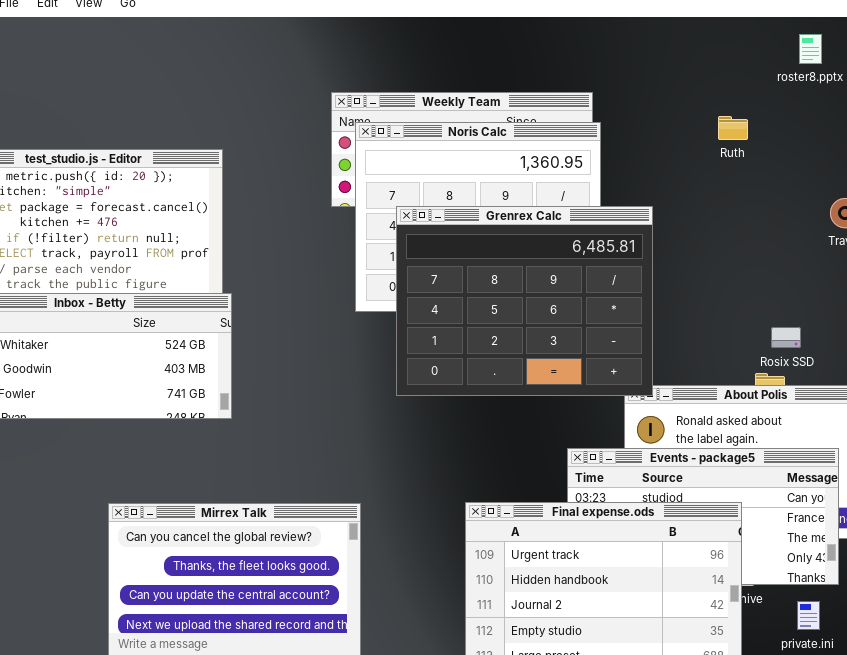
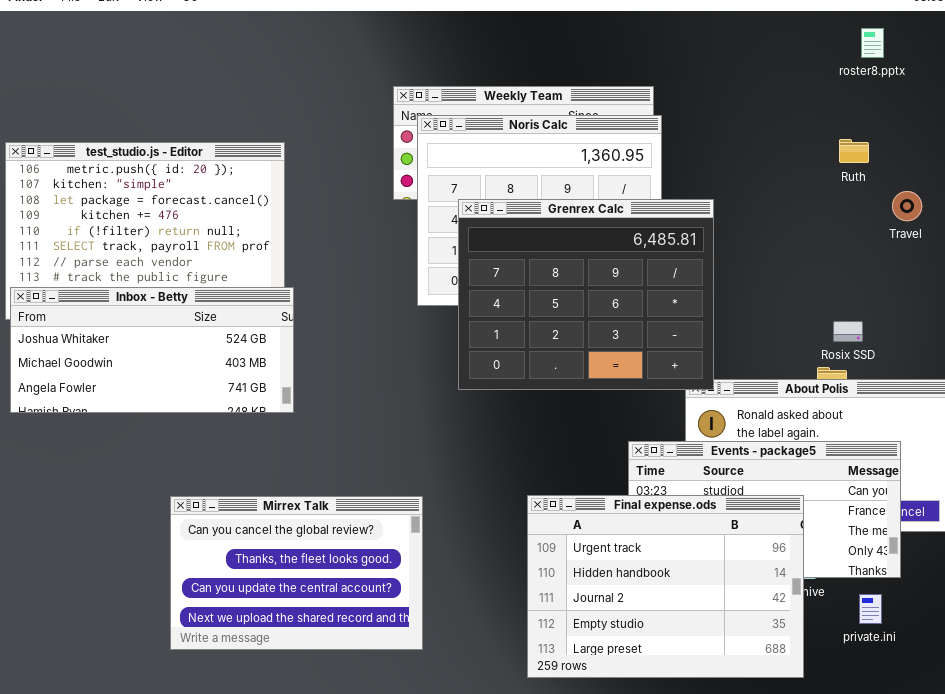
Ruth: [718,116,748,140] -> [839,139,869,163], moved

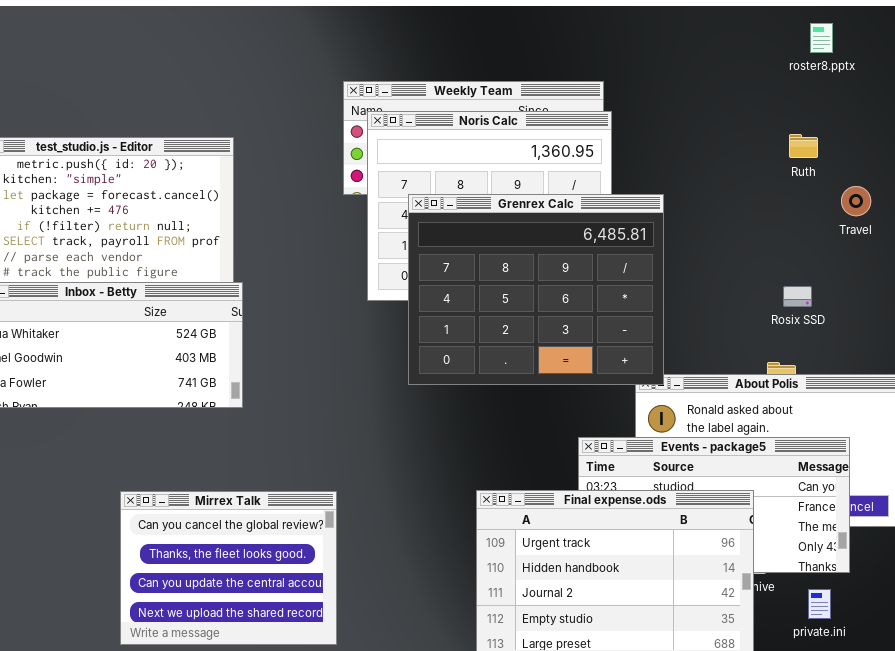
Rosix SSD: [833,321,863,342] -> [783,286,812,307], moved
Mirrex Talk: [170,496,423,650] -> [120,491,337,645], resized

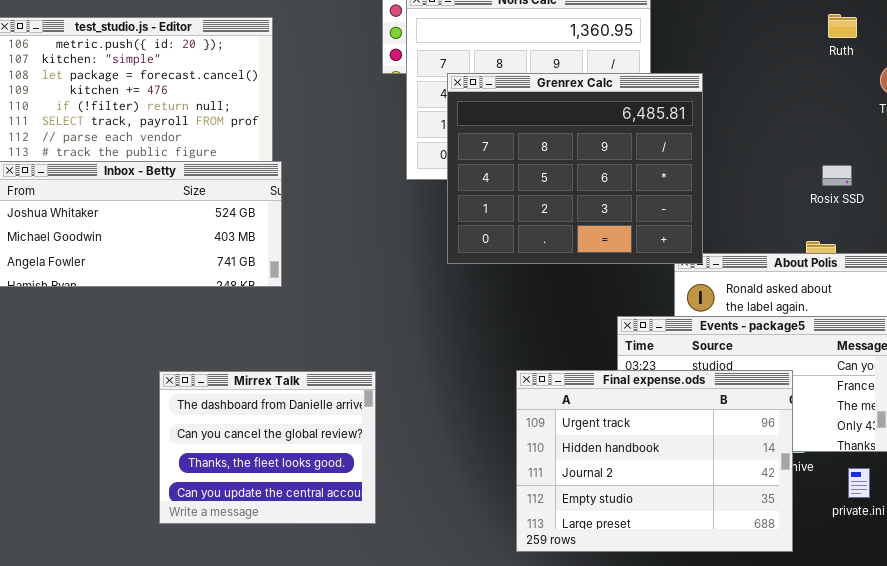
Mirrex Talk: [120,491,337,645] -> [159,371,376,524], scrolled up 1 row

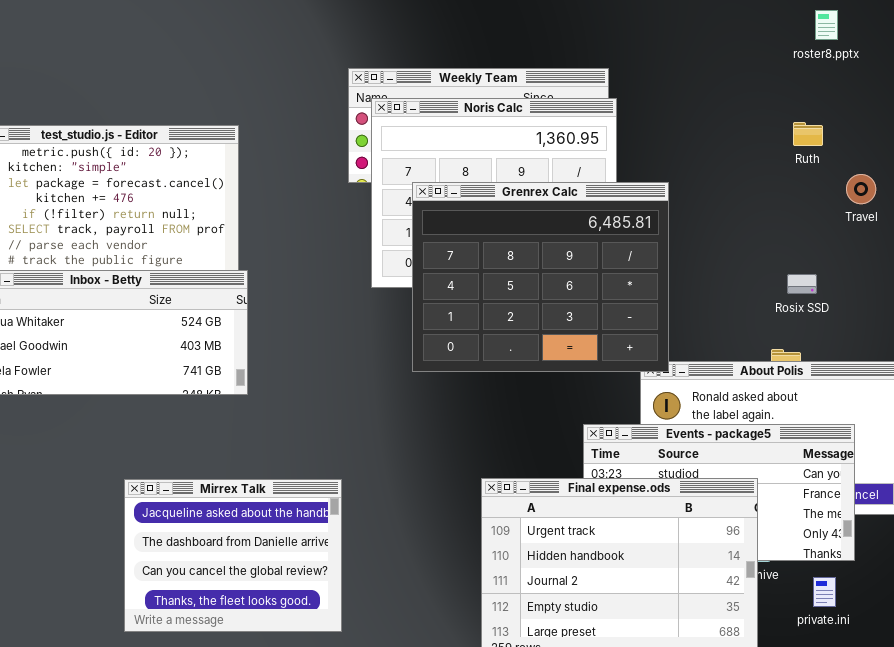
Mirrex Talk: [159,371,376,524] -> [124,479,342,632], scrolled up 1 row

